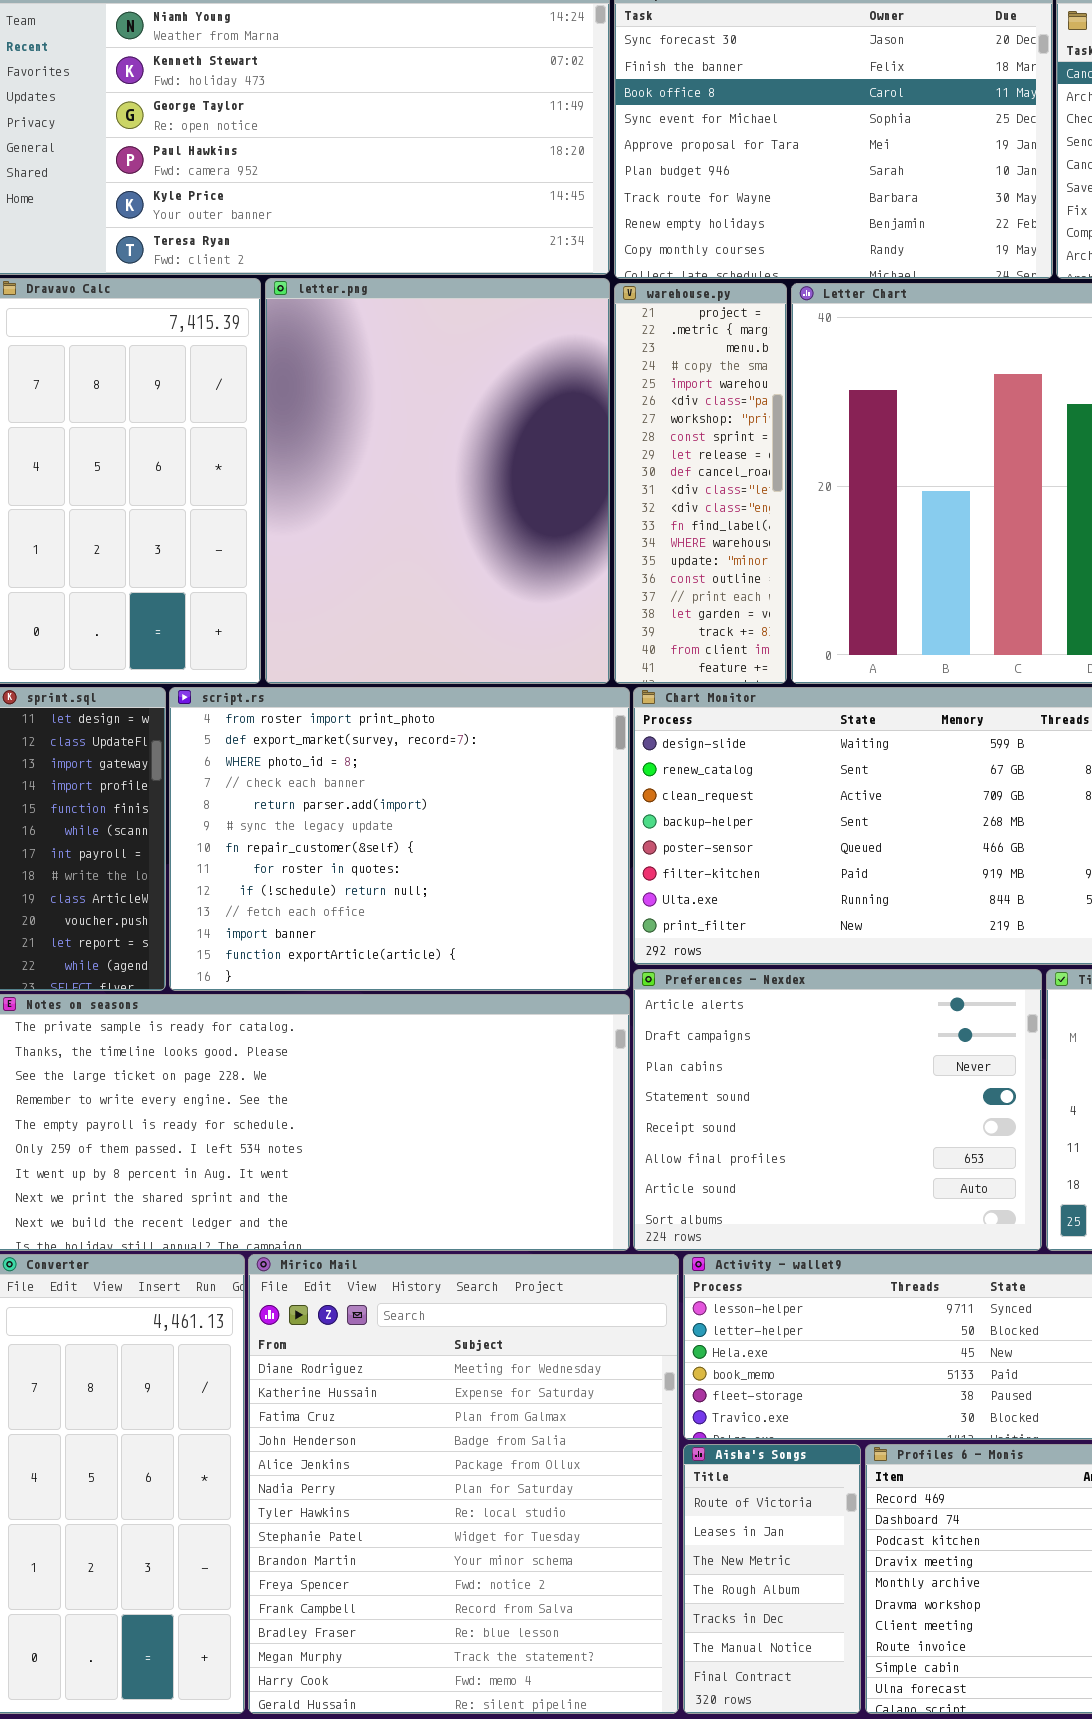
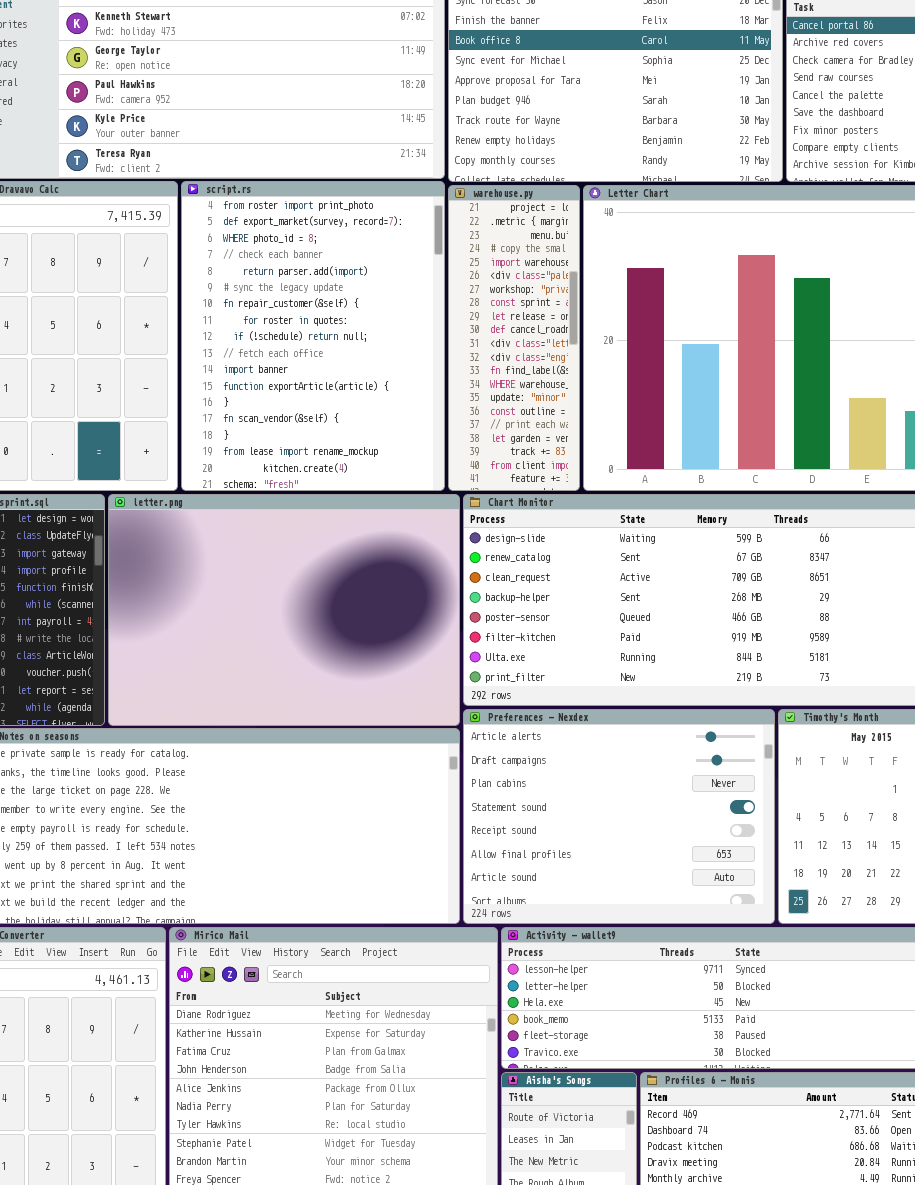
letter.png: [265,278,610,684] -> [108,494,460,726], moved, resized
script.rs: [169,687,630,991] -> [181,181,445,491], moved, resized

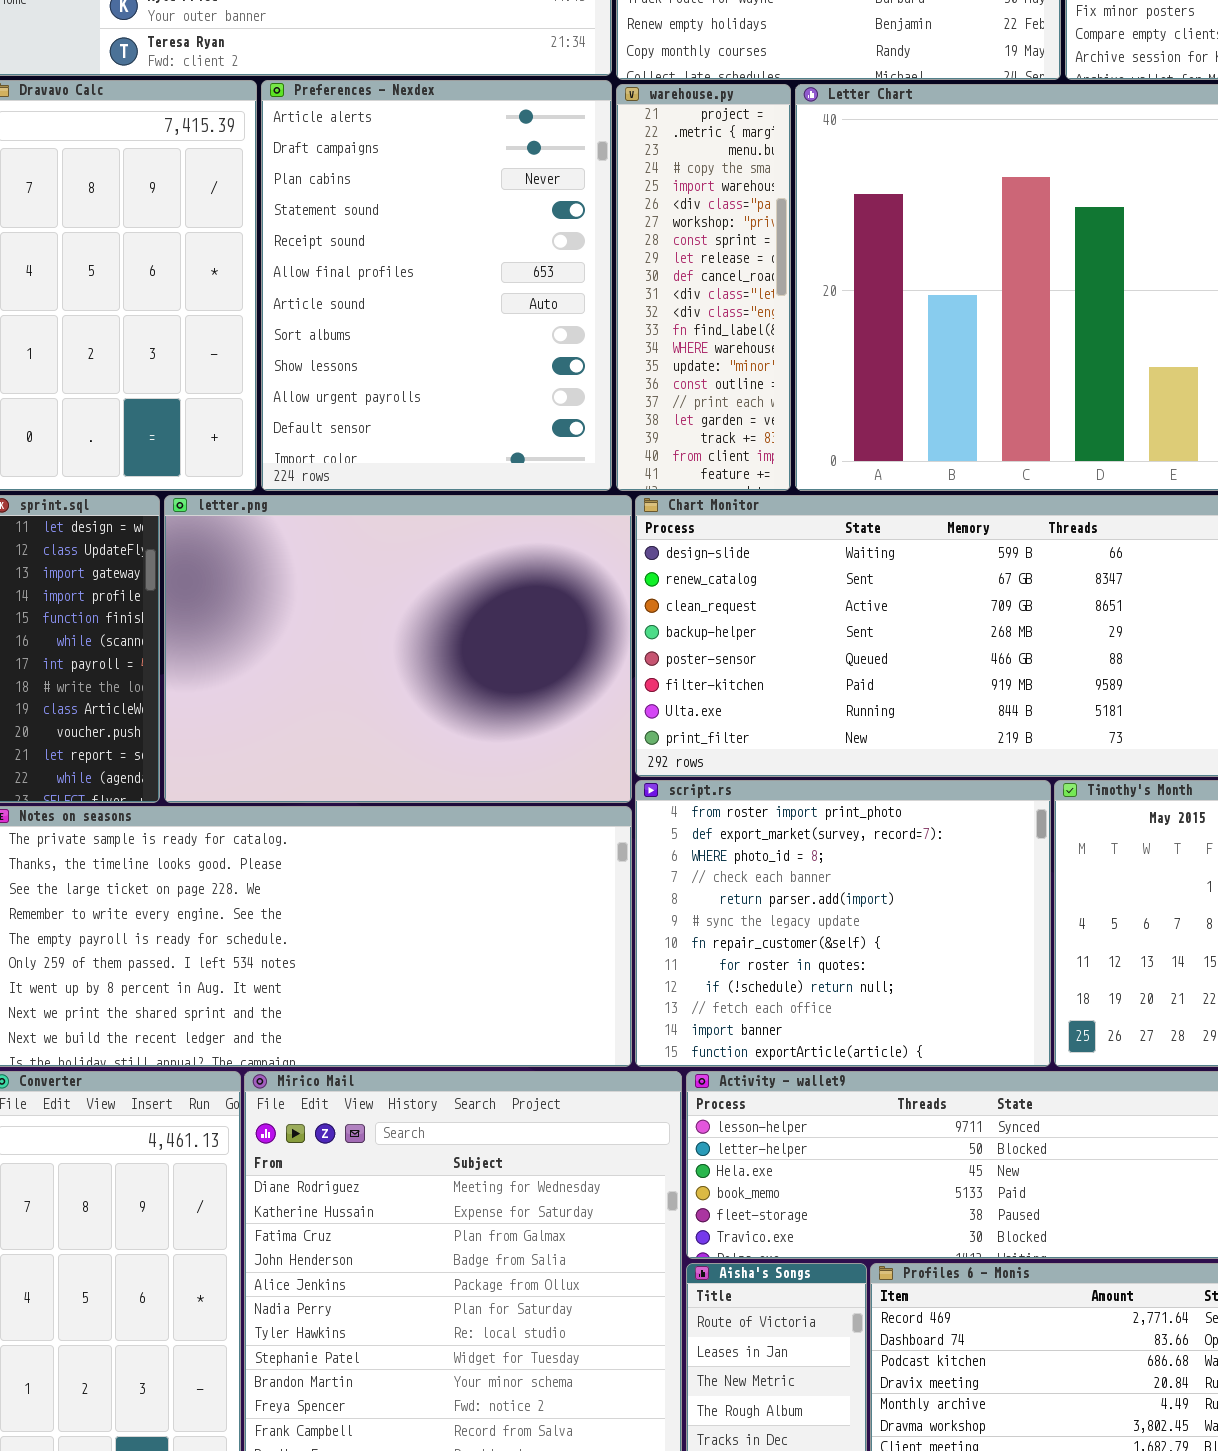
script.rs: [181,181,445,491] -> [635,780,1051,1067], moved, resized
Preferences - Nexdex: [463,709,775,924] -> [261,80,612,491], moved, resized

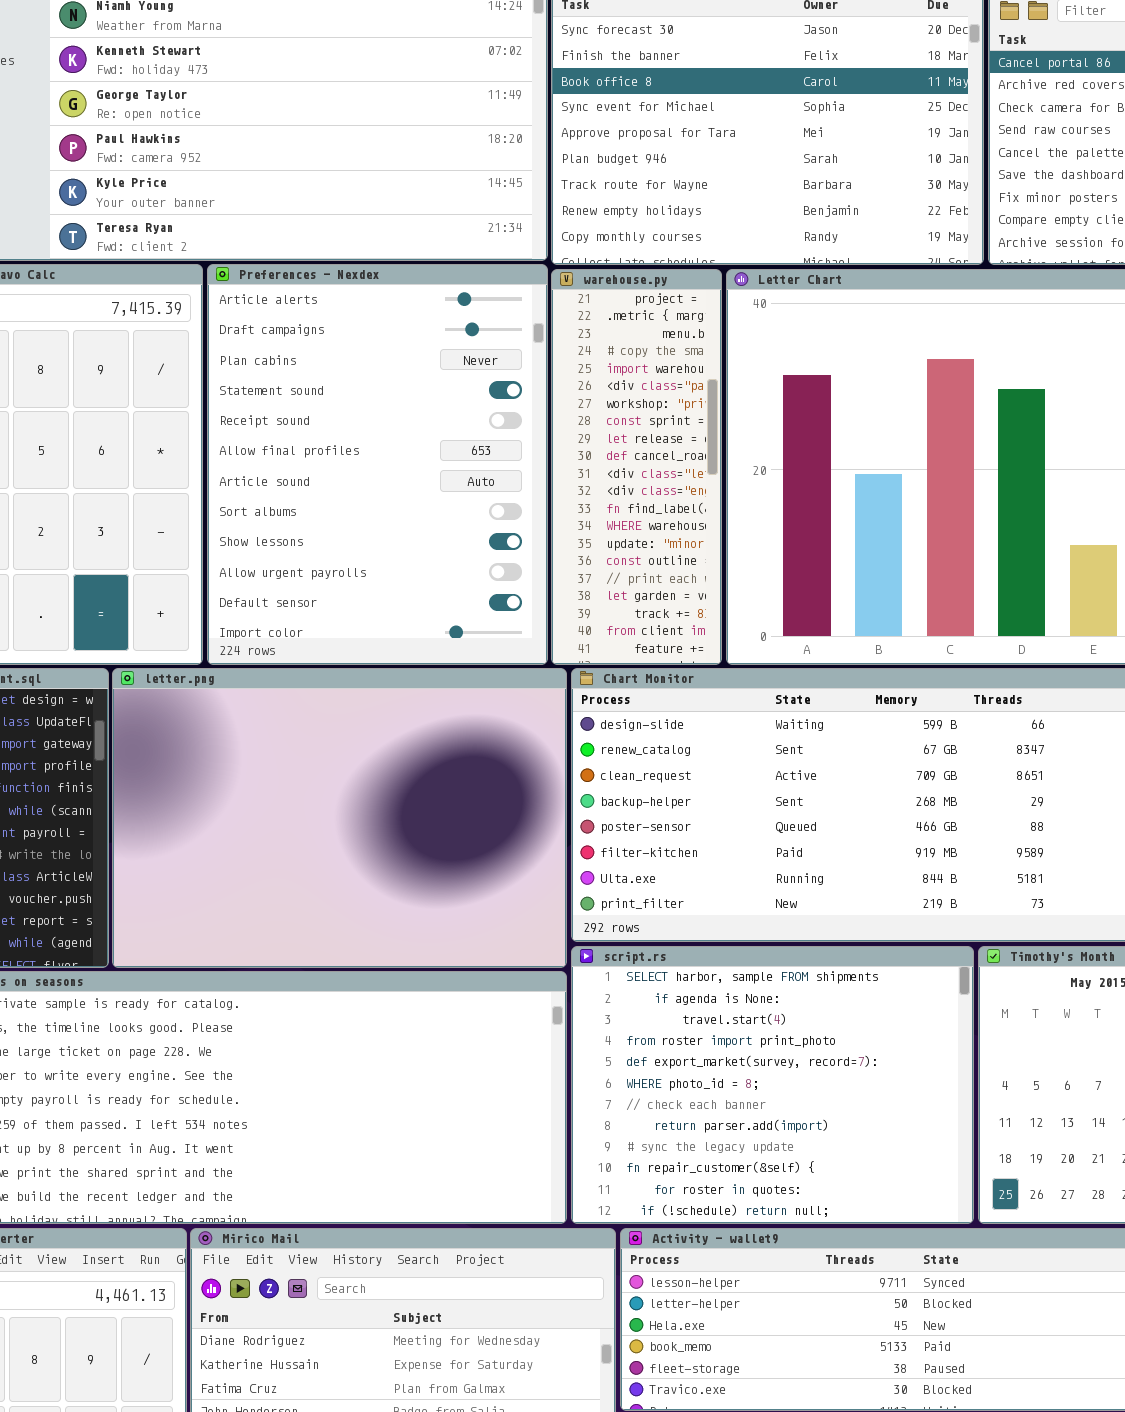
script.rs: [635,780,1051,1067] -> [571,946,974,1224], scrolled up 3 rows

